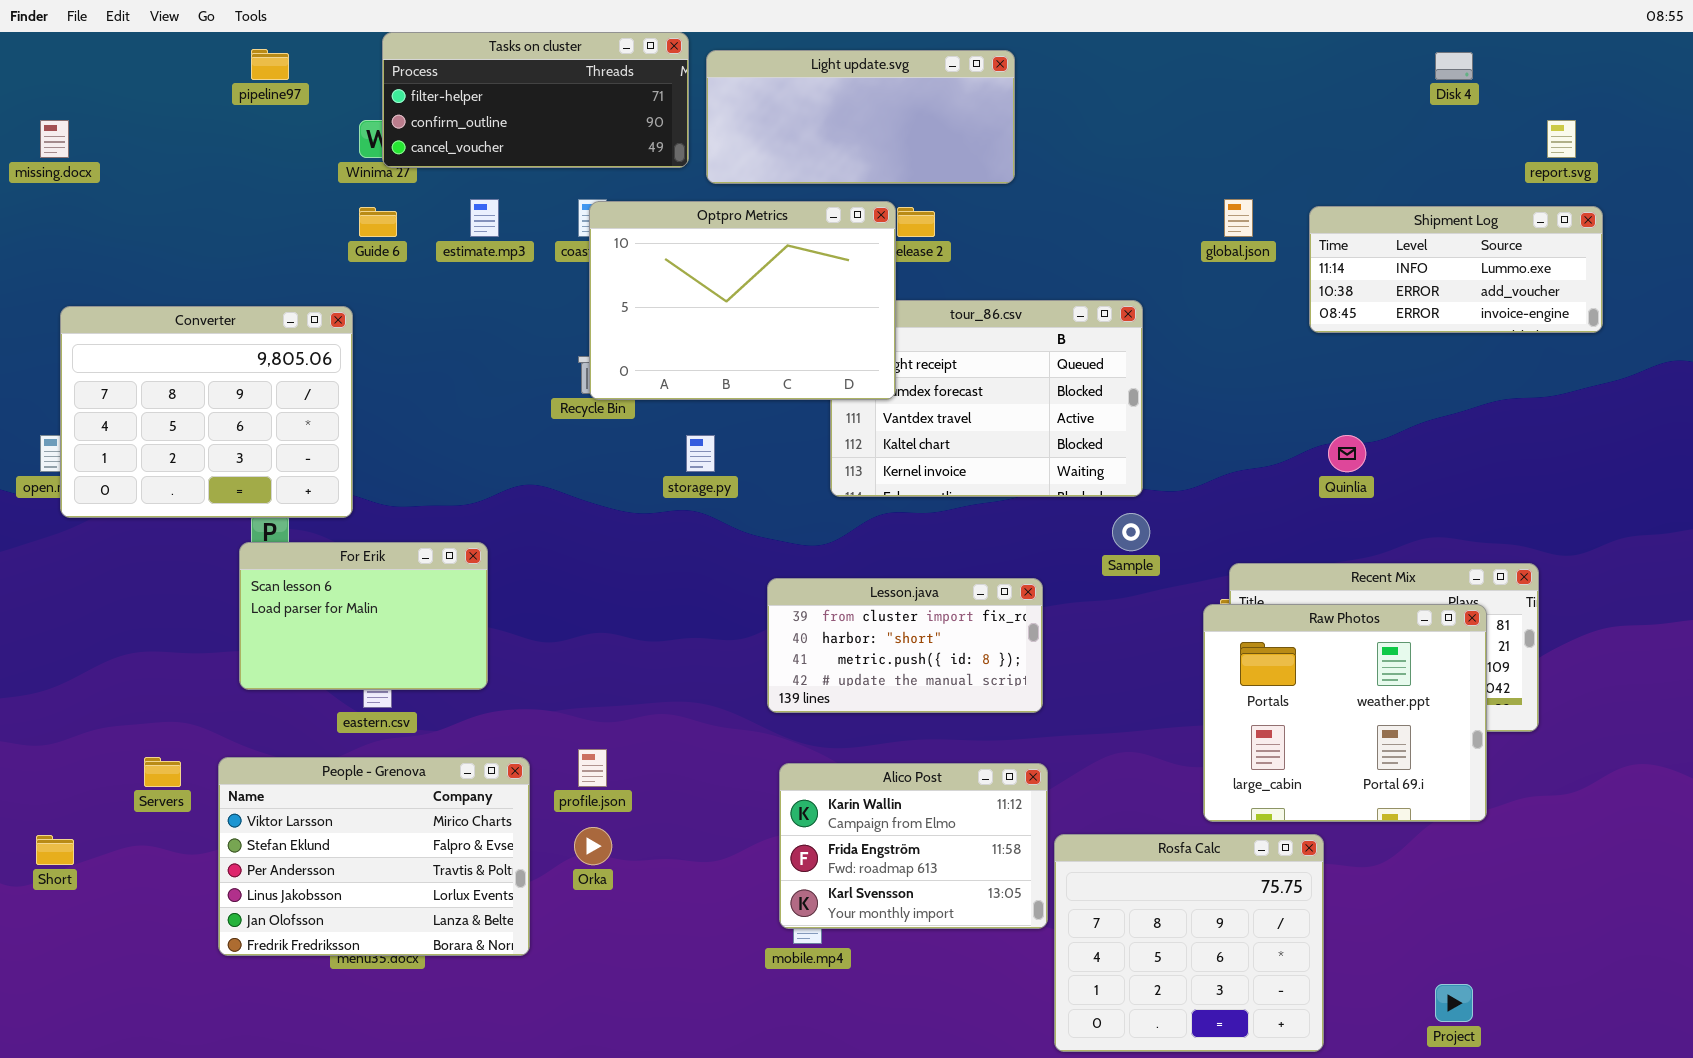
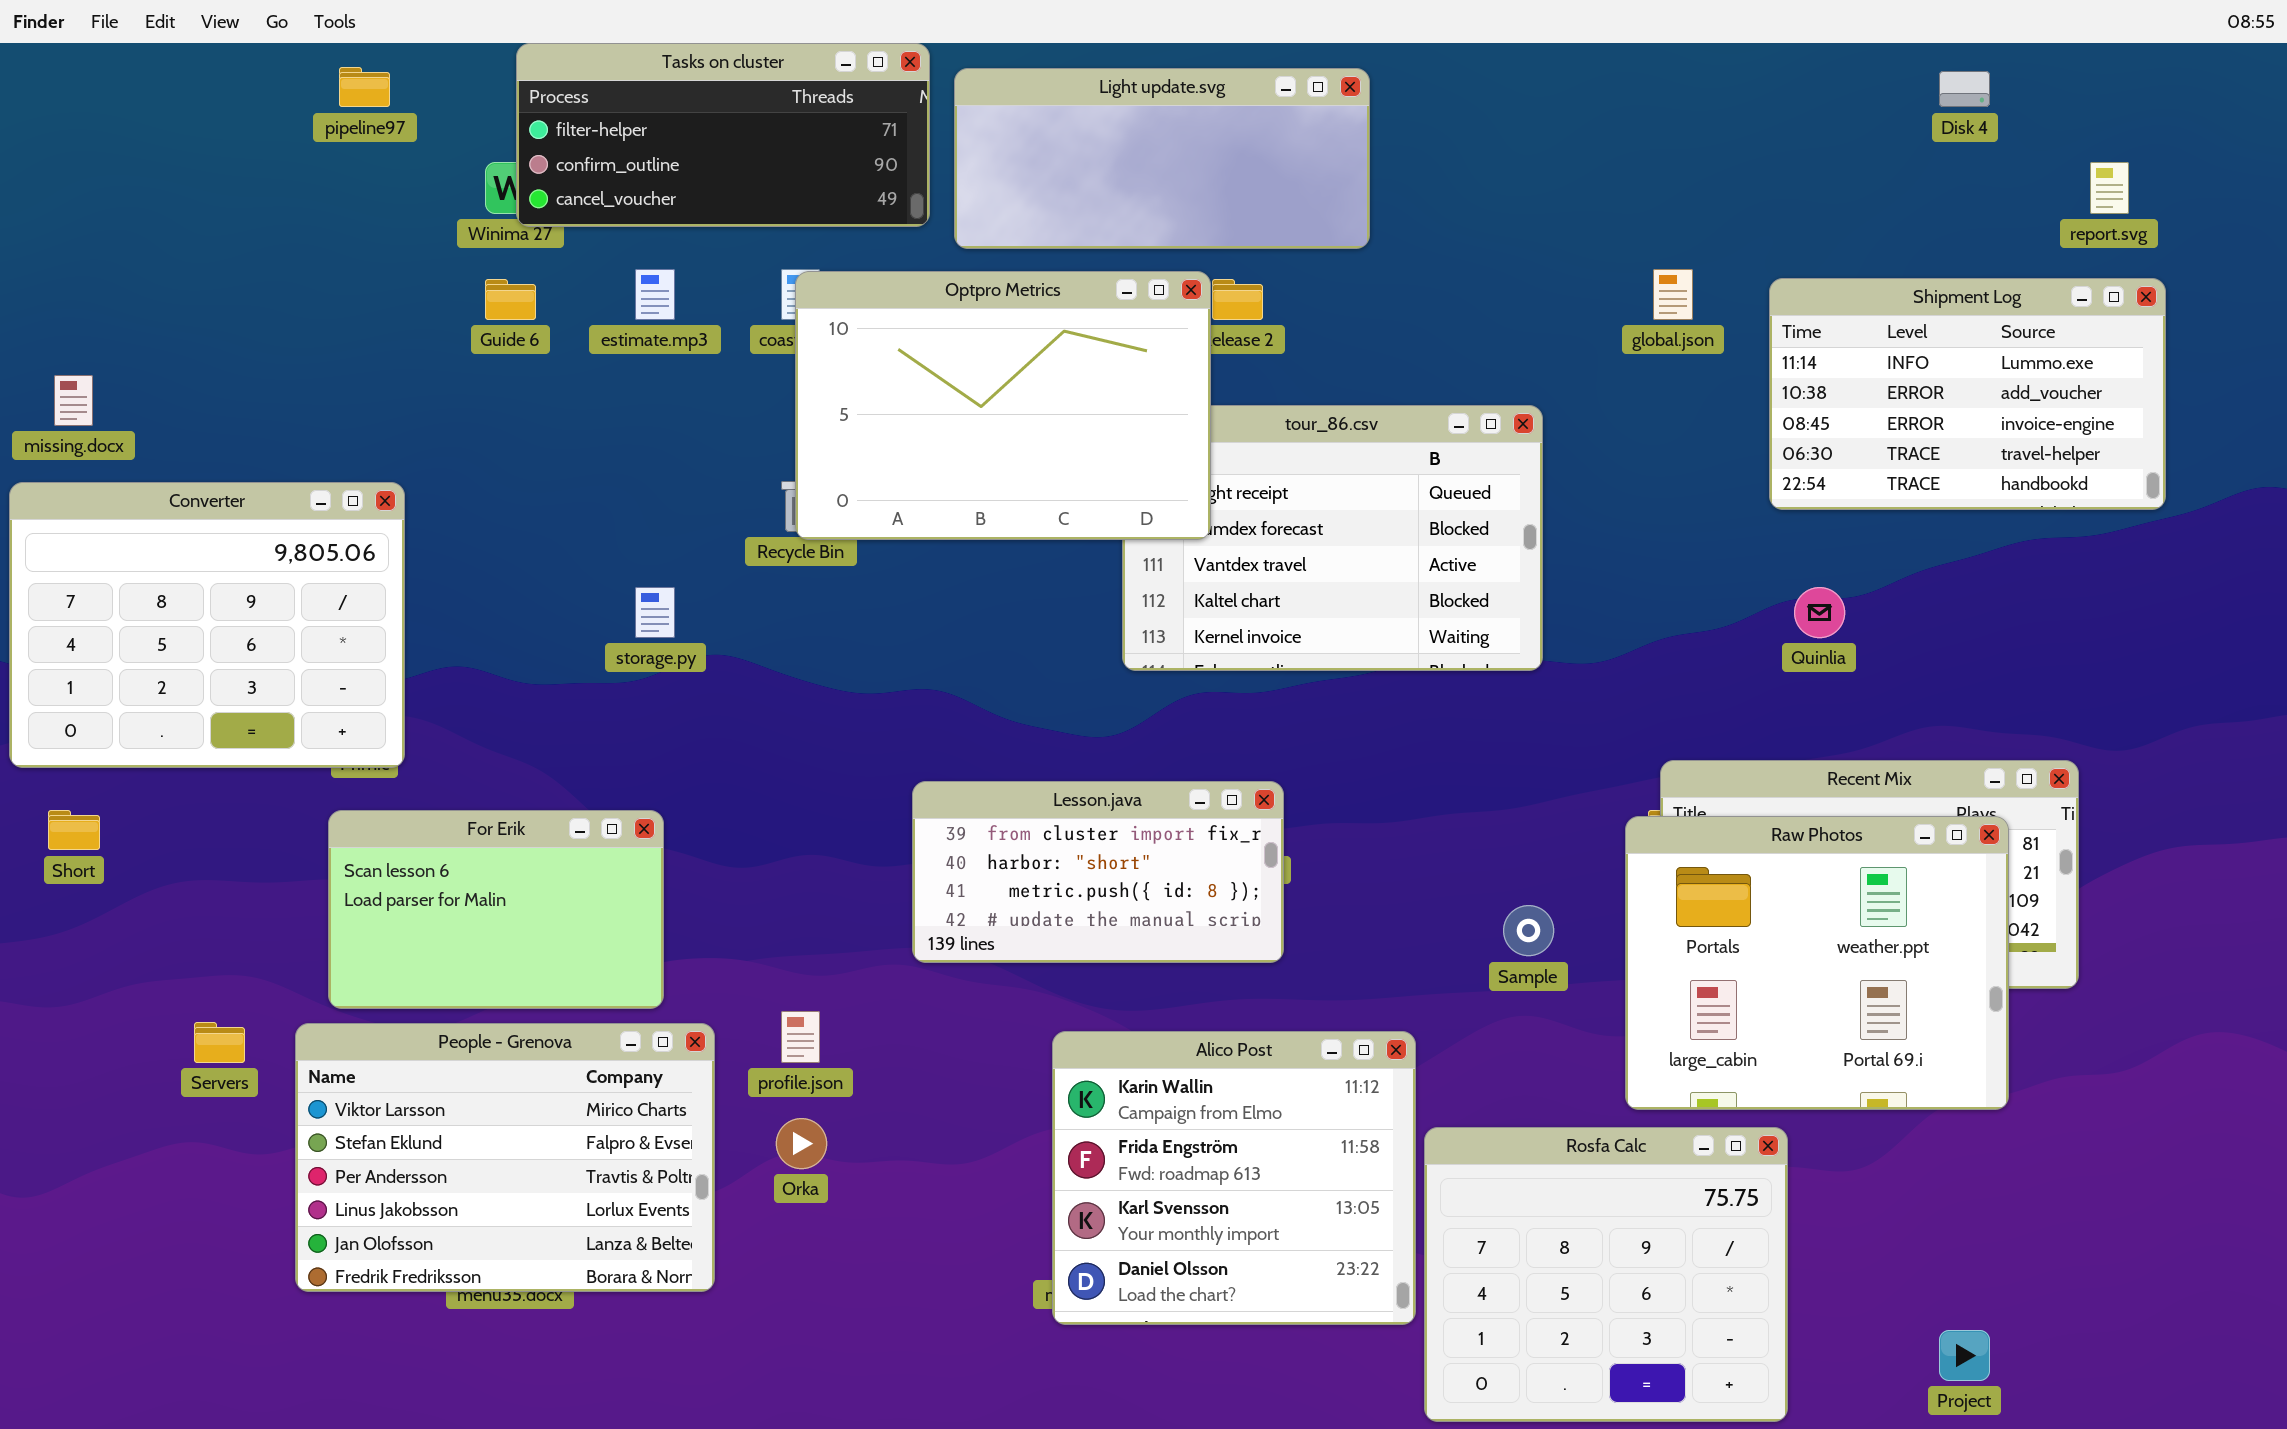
missing.docx: [40,120,69,158] -> [54,375,93,426], moved
Shipment Log: [1309,206,1603,333] -> [1769,278,2166,510], resized
Converter: [60,306,353,518] -> [9,482,405,768], moved
storage.py: [686,435,715,472] -> [635,587,675,638], moved
Sample: [1112,513,1150,551] -> [1503,905,1554,956], moved
For Erik: [239,542,488,690] -> [328,810,664,1009], moved
Lesson.java: [767,578,1043,713] -> [912,781,1284,963], moved
Alico Post: [779,763,1048,929] -> [1052,1031,1416,1325], resized
Short: [36,835,74,865] -> [48,810,100,850], moved

